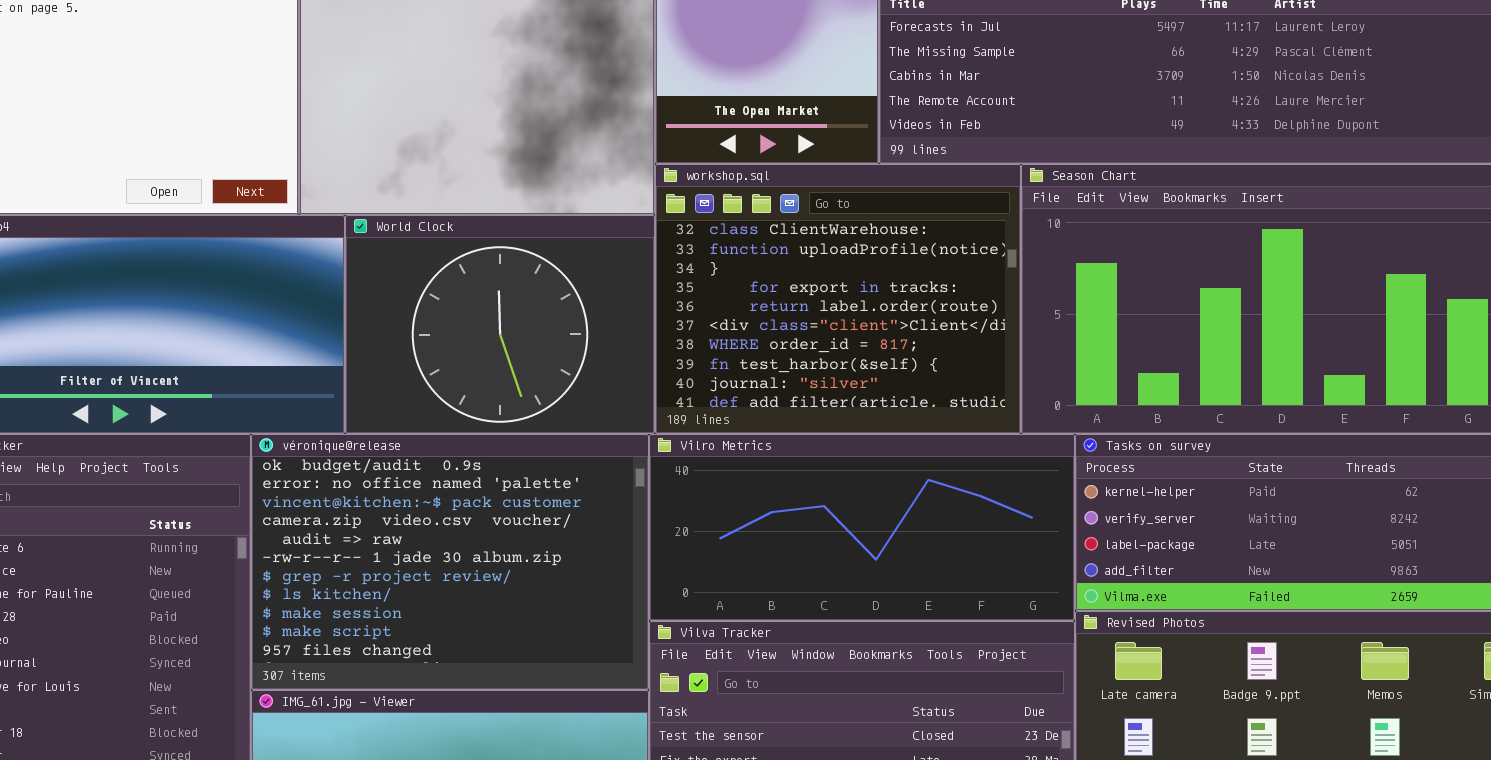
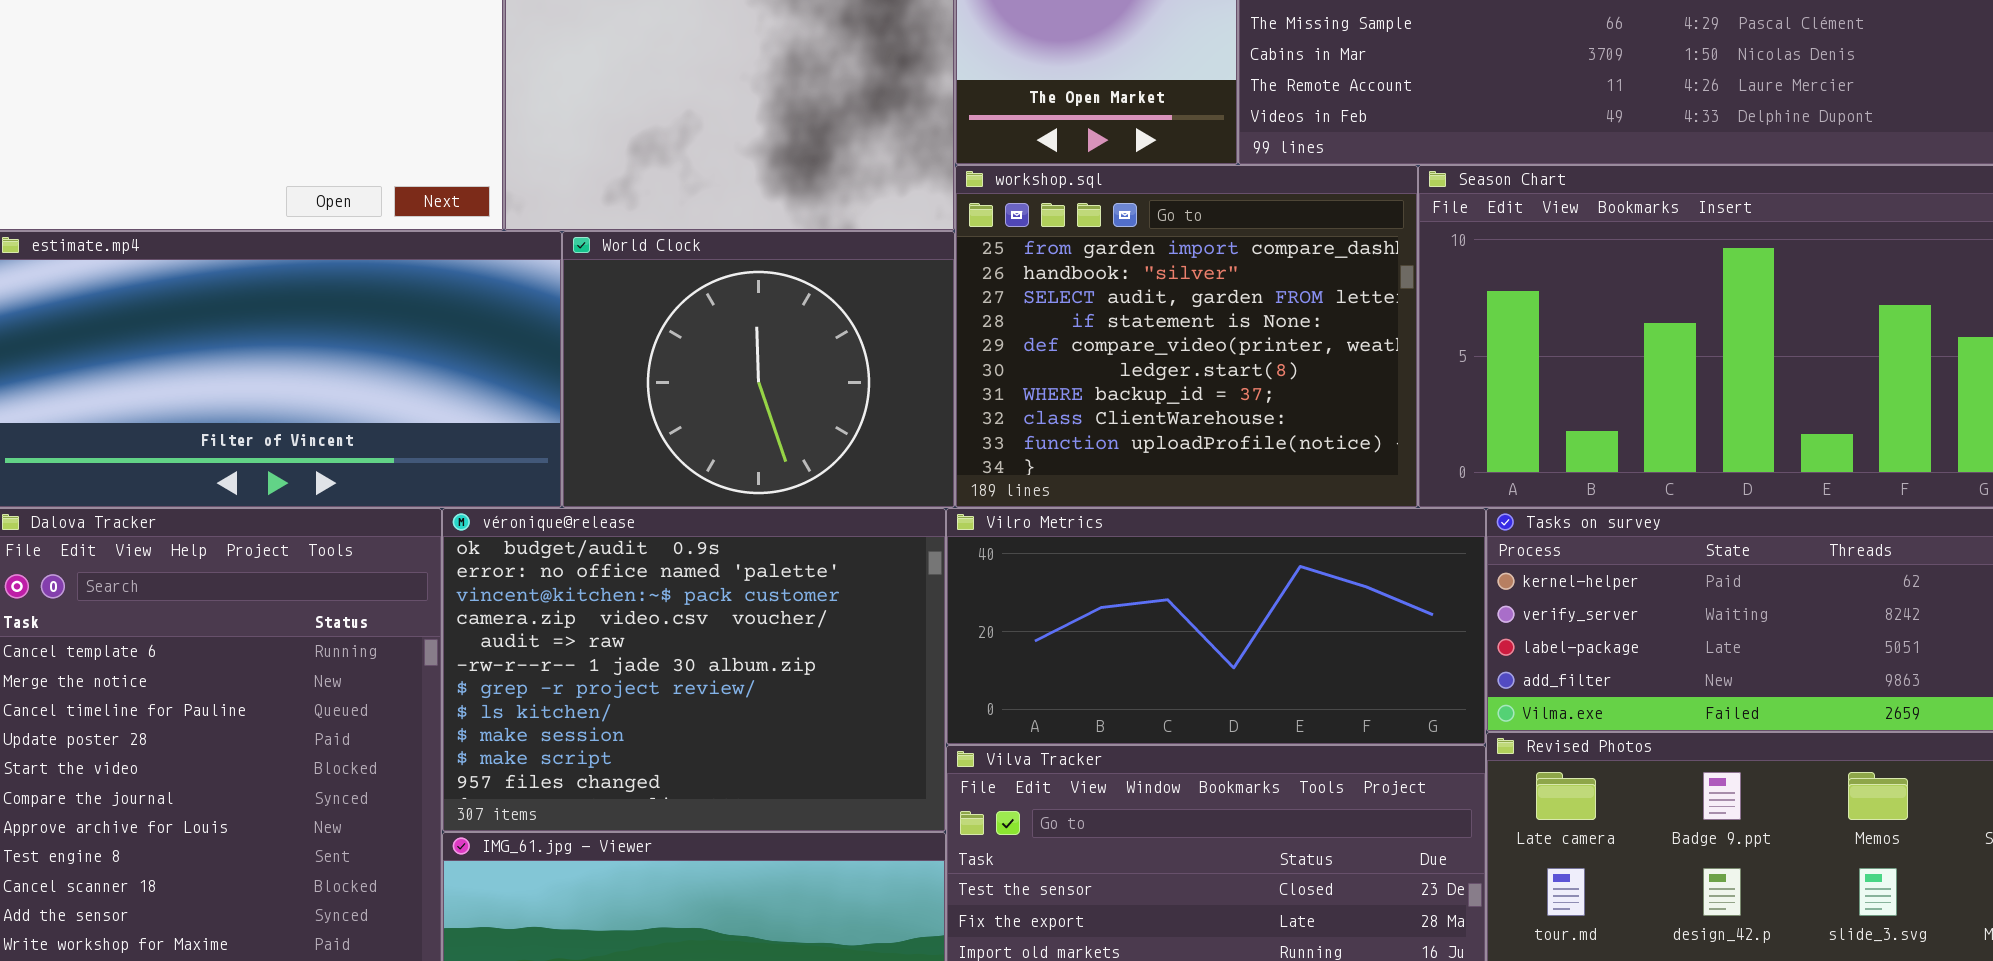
workshop.sql: [655,164,1021,434] -> [955,165,1418,508], scrolled up 7 rows

